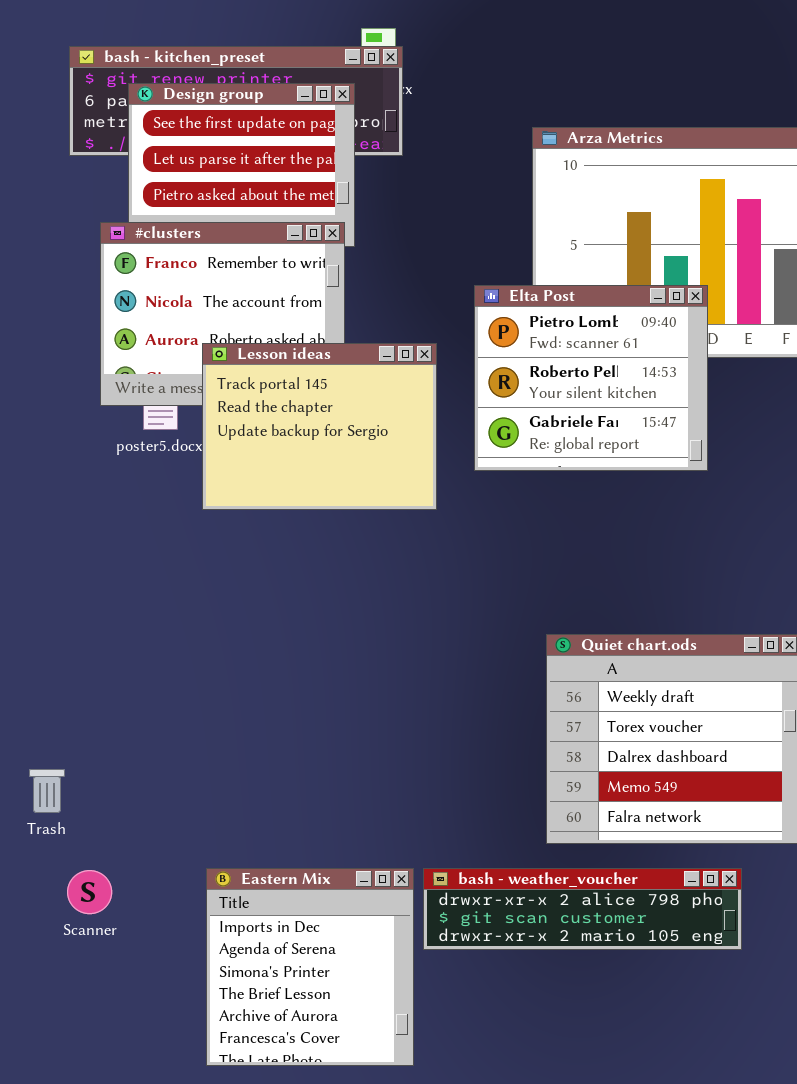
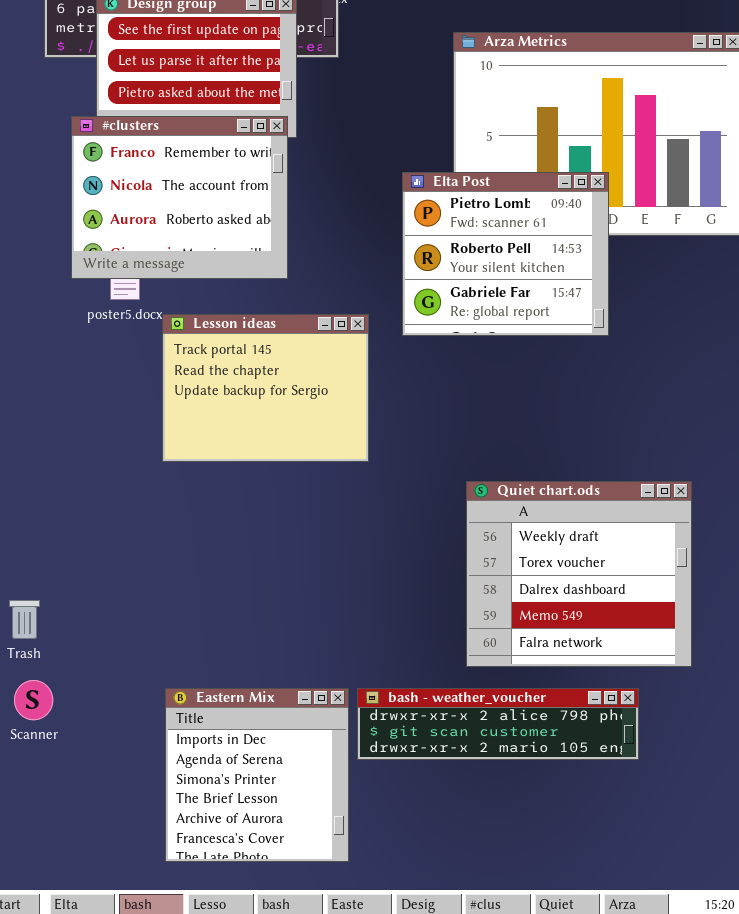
Lesson ideas: [202,343,437,510] -> [162,314,369,462], moved
Scanner: [67,870,112,914] -> [14,680,53,720], moved

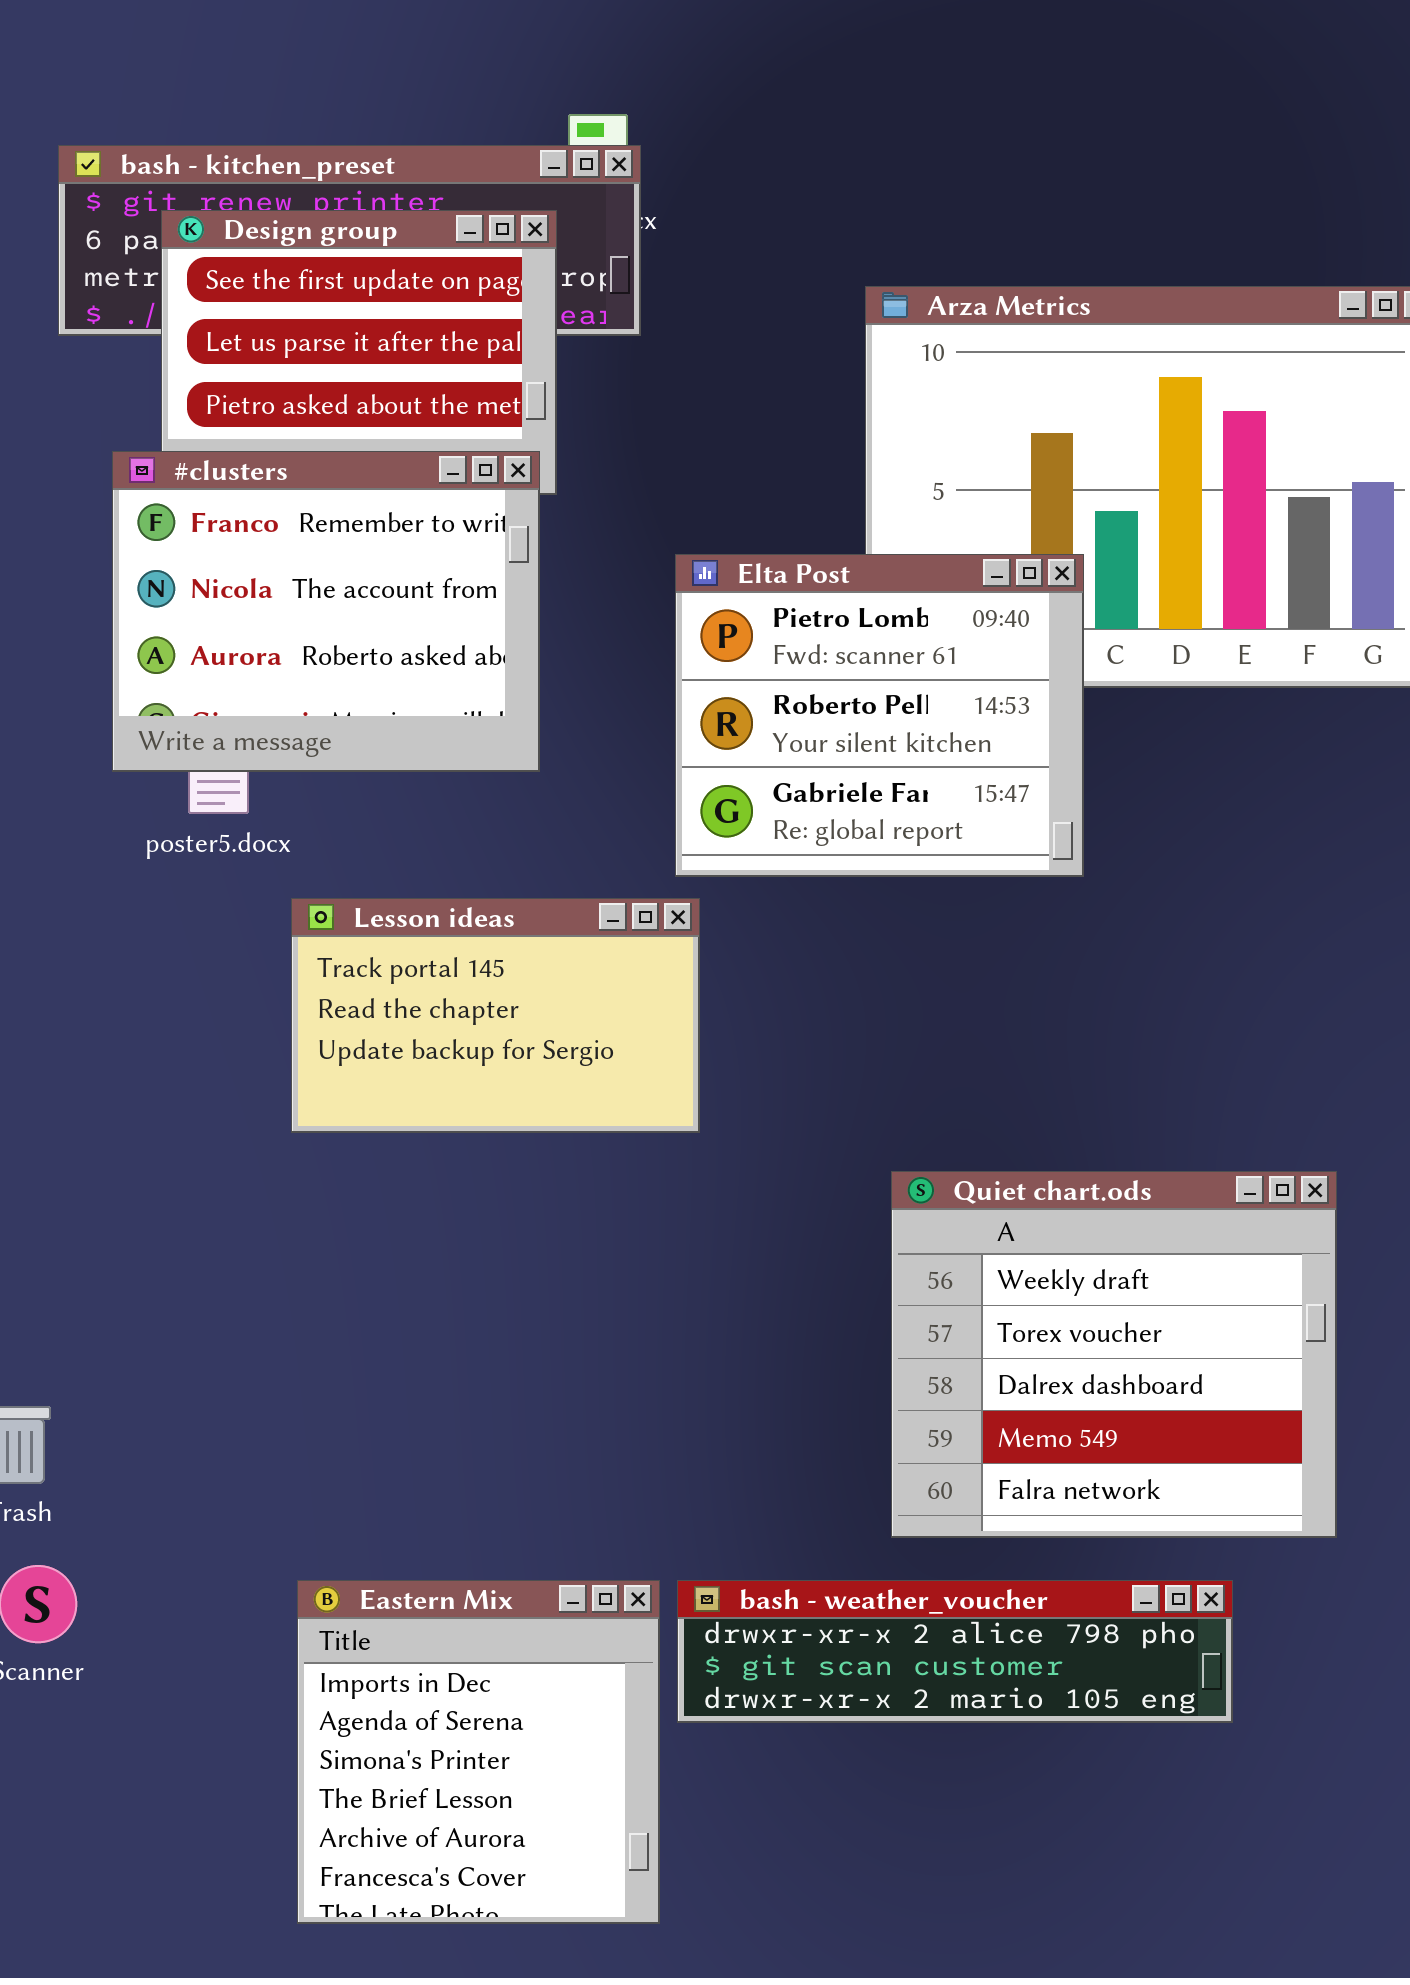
Elta Post: [402,172,609,336] -> [675,554,1084,877], moved
Lesson ideas: [162,314,369,462] -> [291,898,700,1133], resized

